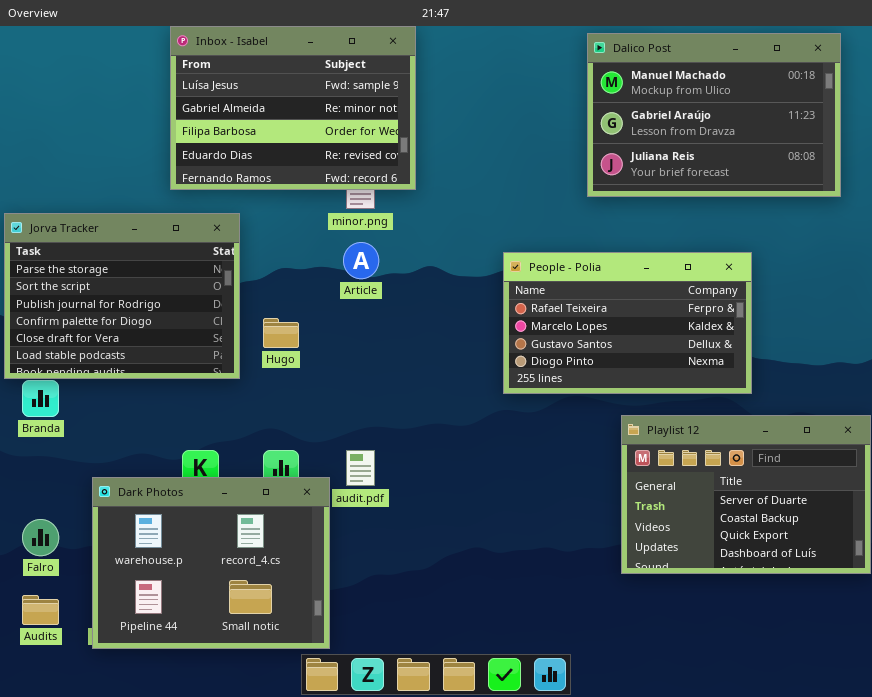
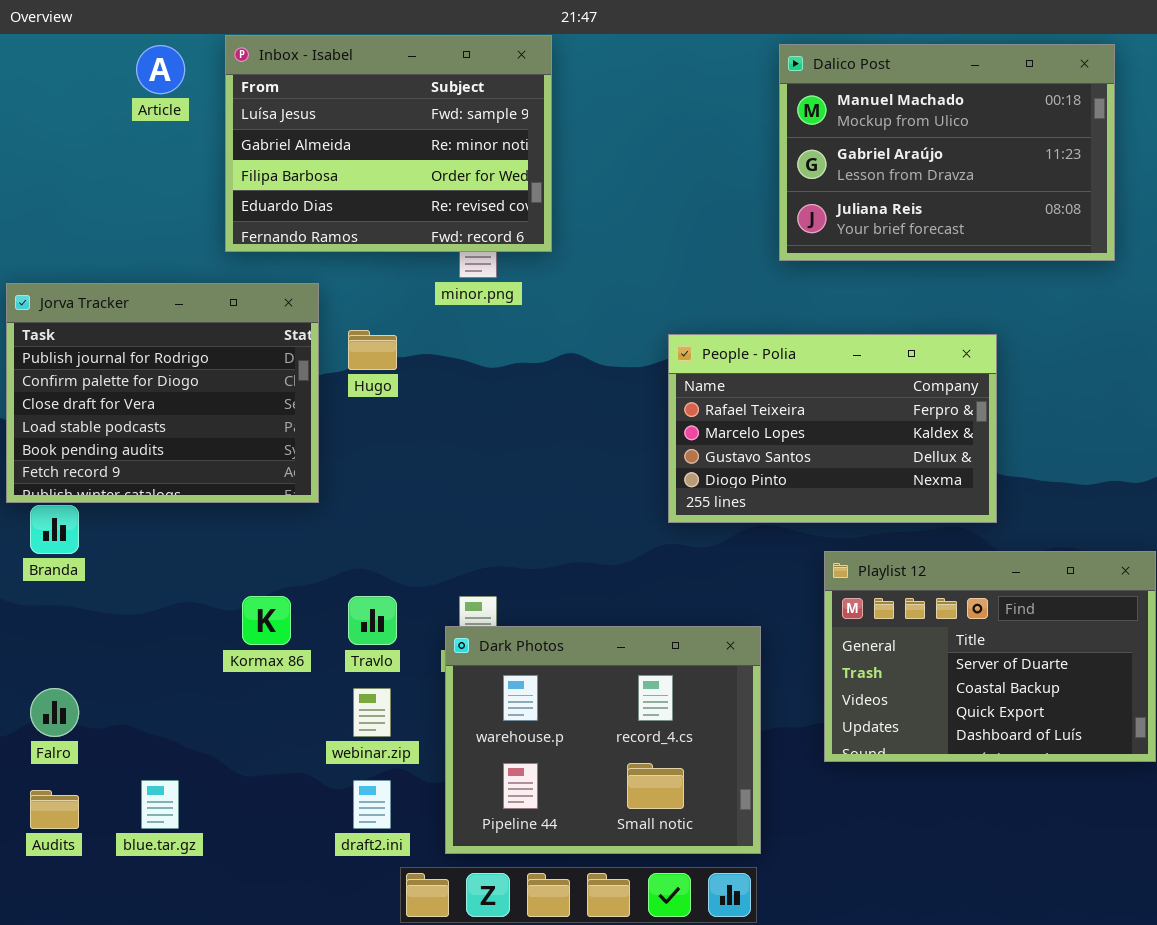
Jorva Tracker: [4,213,240,379] -> [6,283,319,503], scrolled down 2 rows
Article: [343,242,379,279] -> [136,45,185,94], moved
Hugo: [263,318,299,348] -> [348,330,397,370], moved
Dark Photos: [92,477,330,649] -> [445,626,761,854], moved

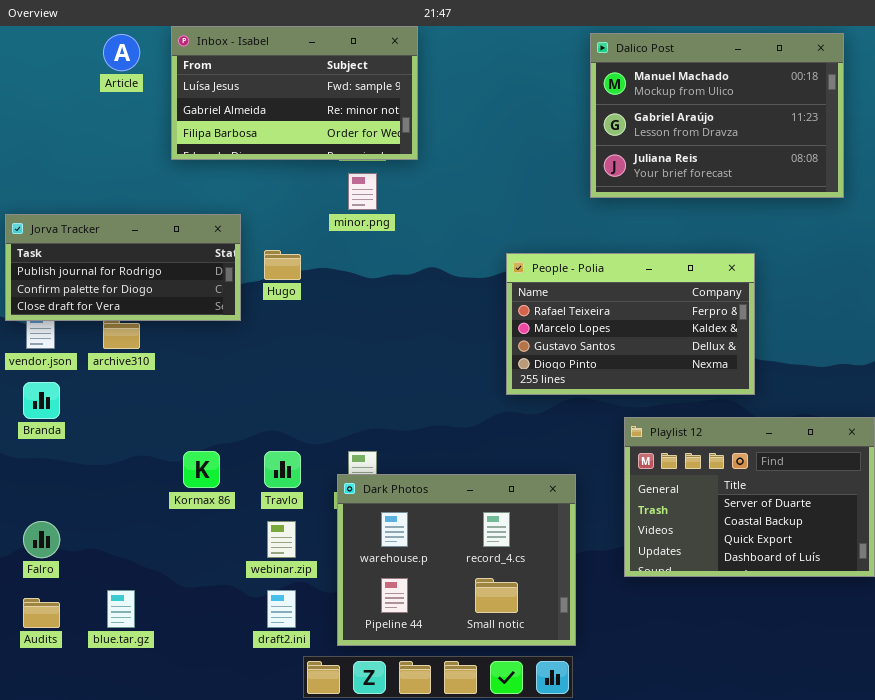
Inbox - Isabel: [225,35,552,252] -> [171,26,418,160], resized
Jorva Tracker: [6,283,319,503] -> [5,214,241,321], resized

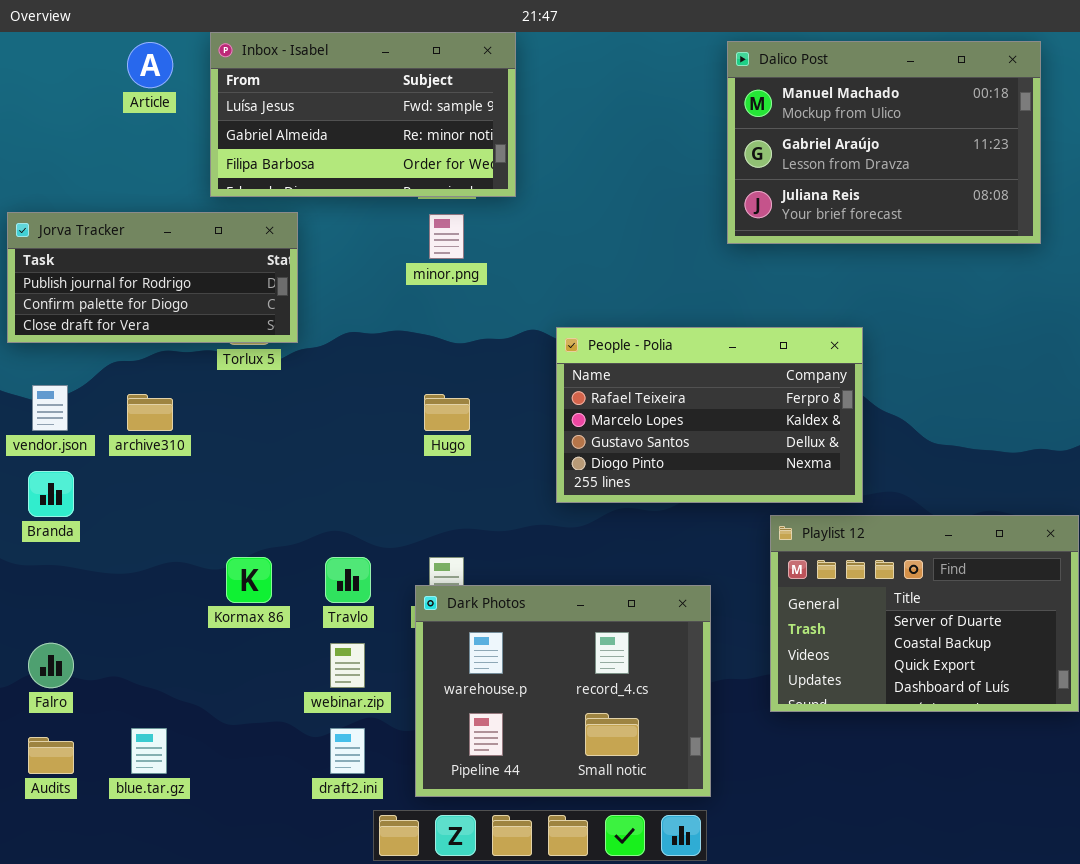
Jorva Tracker: [5,214,241,321] -> [7,212,298,343], moved
Hugo: [264,250,301,280] -> [424,394,470,431], moved
People - Polia: [506,253,755,395] -> [556,327,863,503], moved

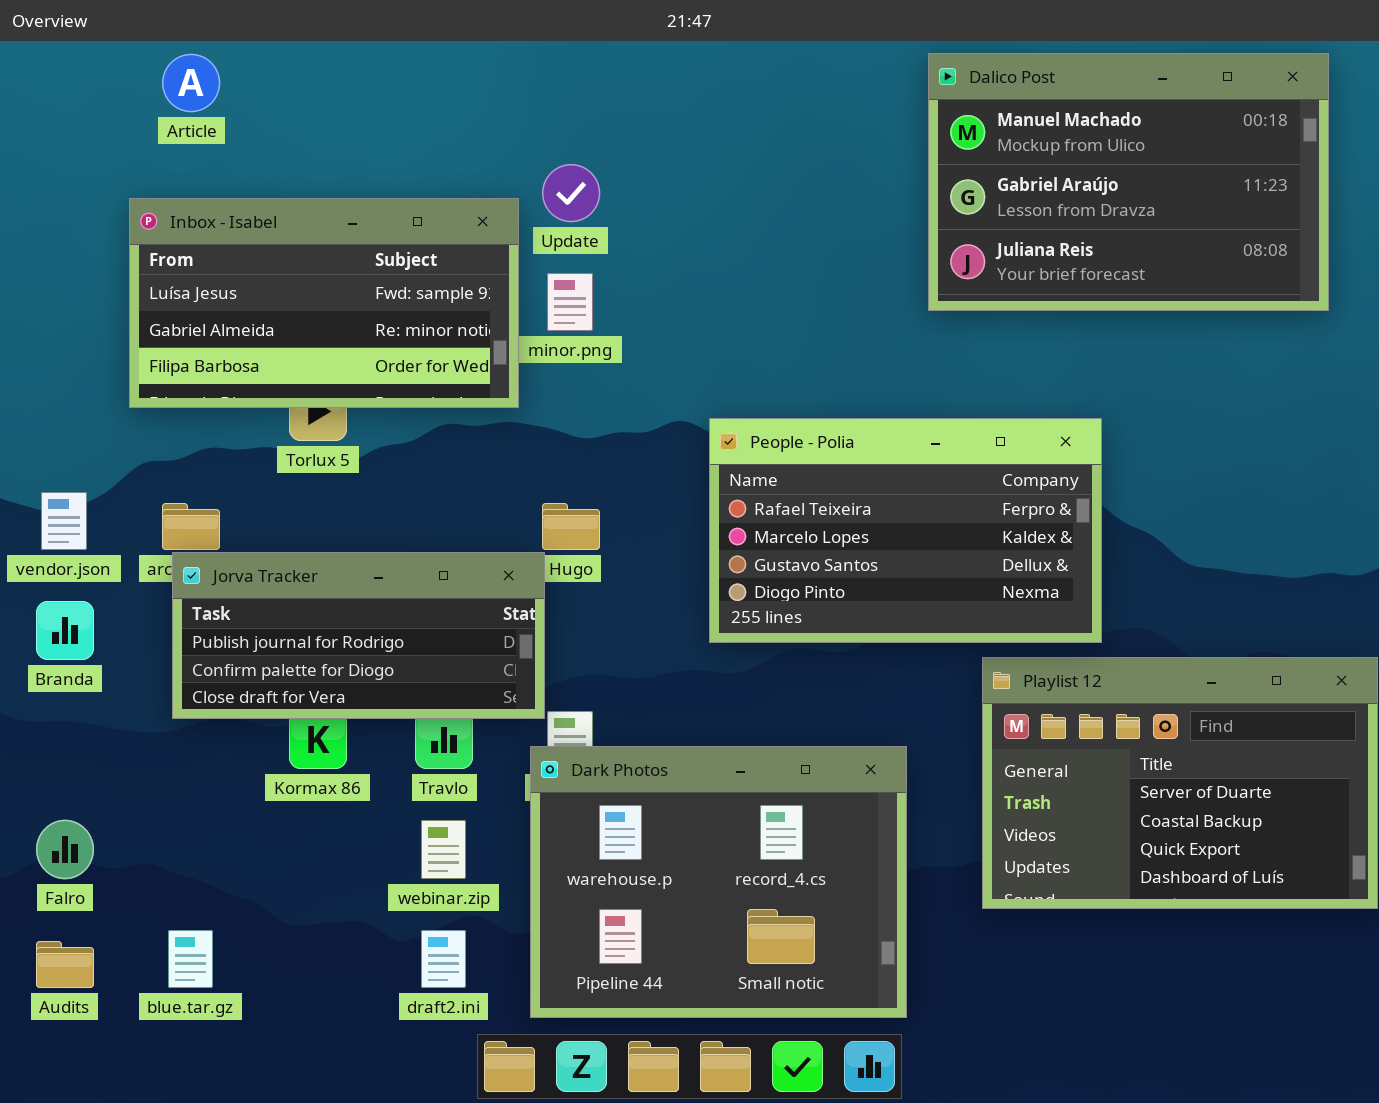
Inbox - Isabel: [210,32,516,197] -> [129,198,519,408], moved
Jorva Tracker: [7,212,298,343] -> [172,552,545,719], moved

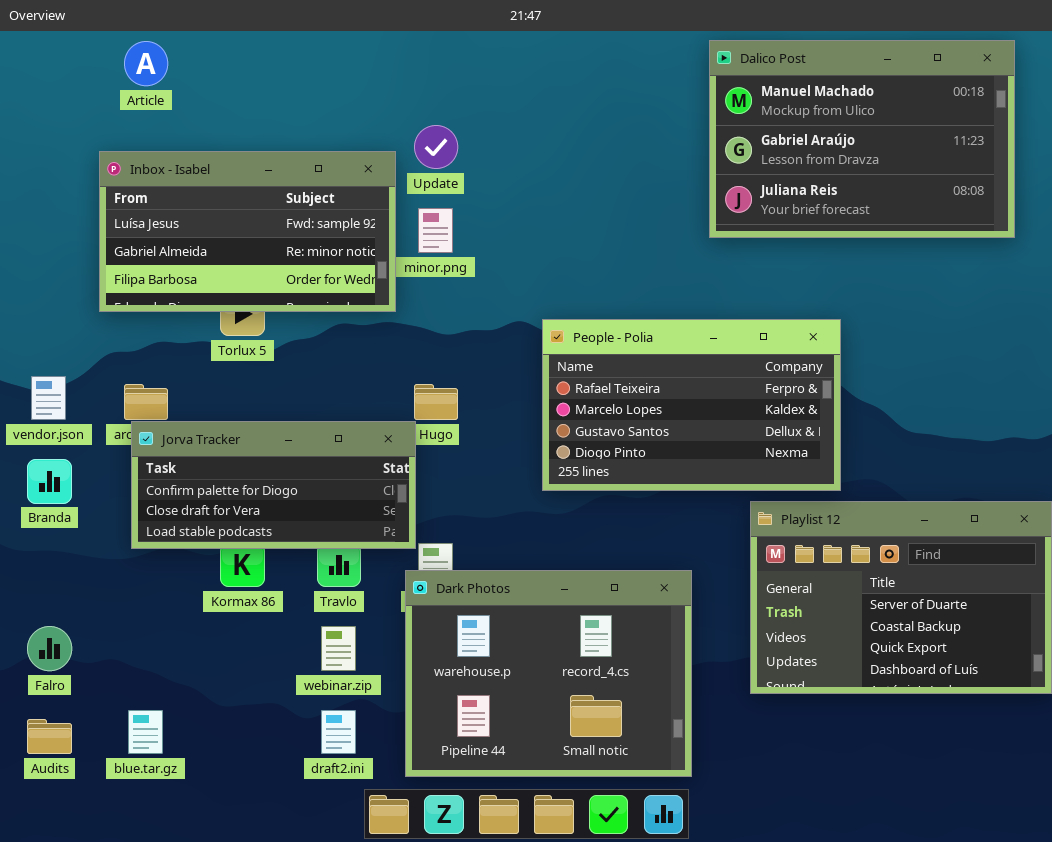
Jorva Tracker: [172,552,545,719] -> [131,421,416,549], scrolled down 1 row

